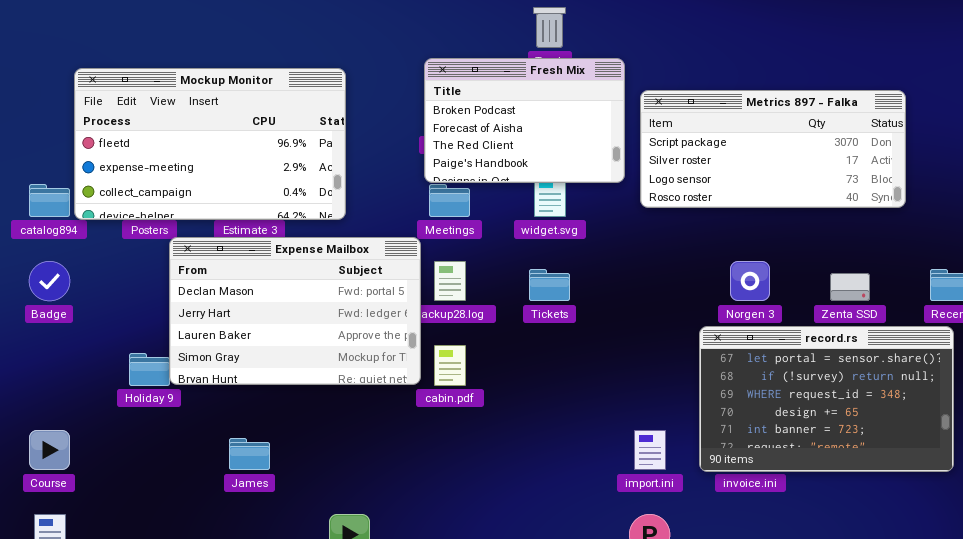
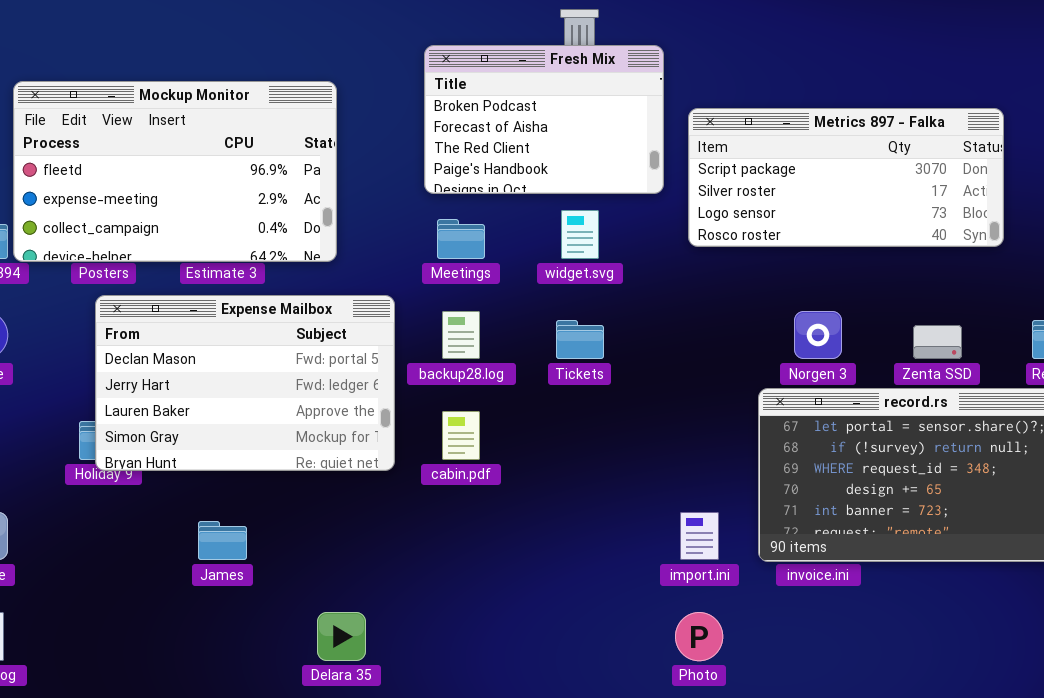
Fresh Mix: [424,58,625,183] -> [424,45,664,194], moved
Expense Mailbox: [169,237,421,385] -> [95,295,395,471], moved

